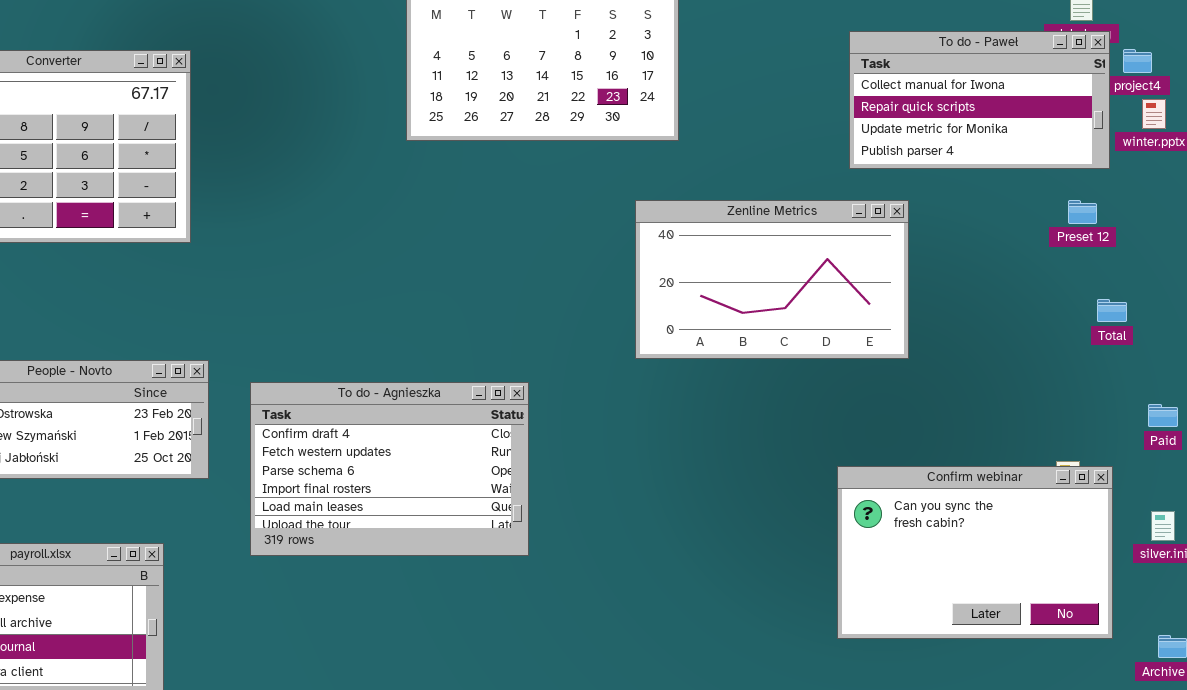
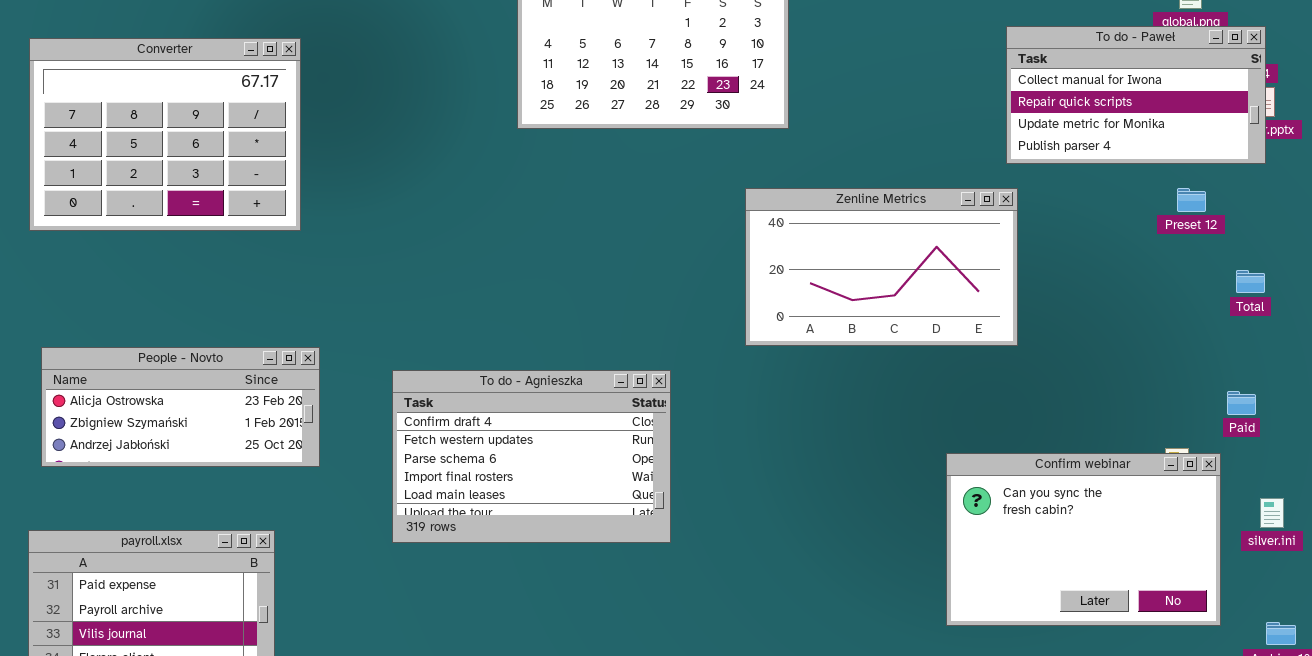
To do - Paweł: [849,31,1110,169] -> [1006,26,1266,164], moved
Total: [1097,299,1127,322] -> [1236,270,1265,293], moved
To do - Agnieszka: [250,382,529,556] -> [392,370,671,543], moved
Paid: [1148,404,1178,427] -> [1227,391,1256,415], moved

